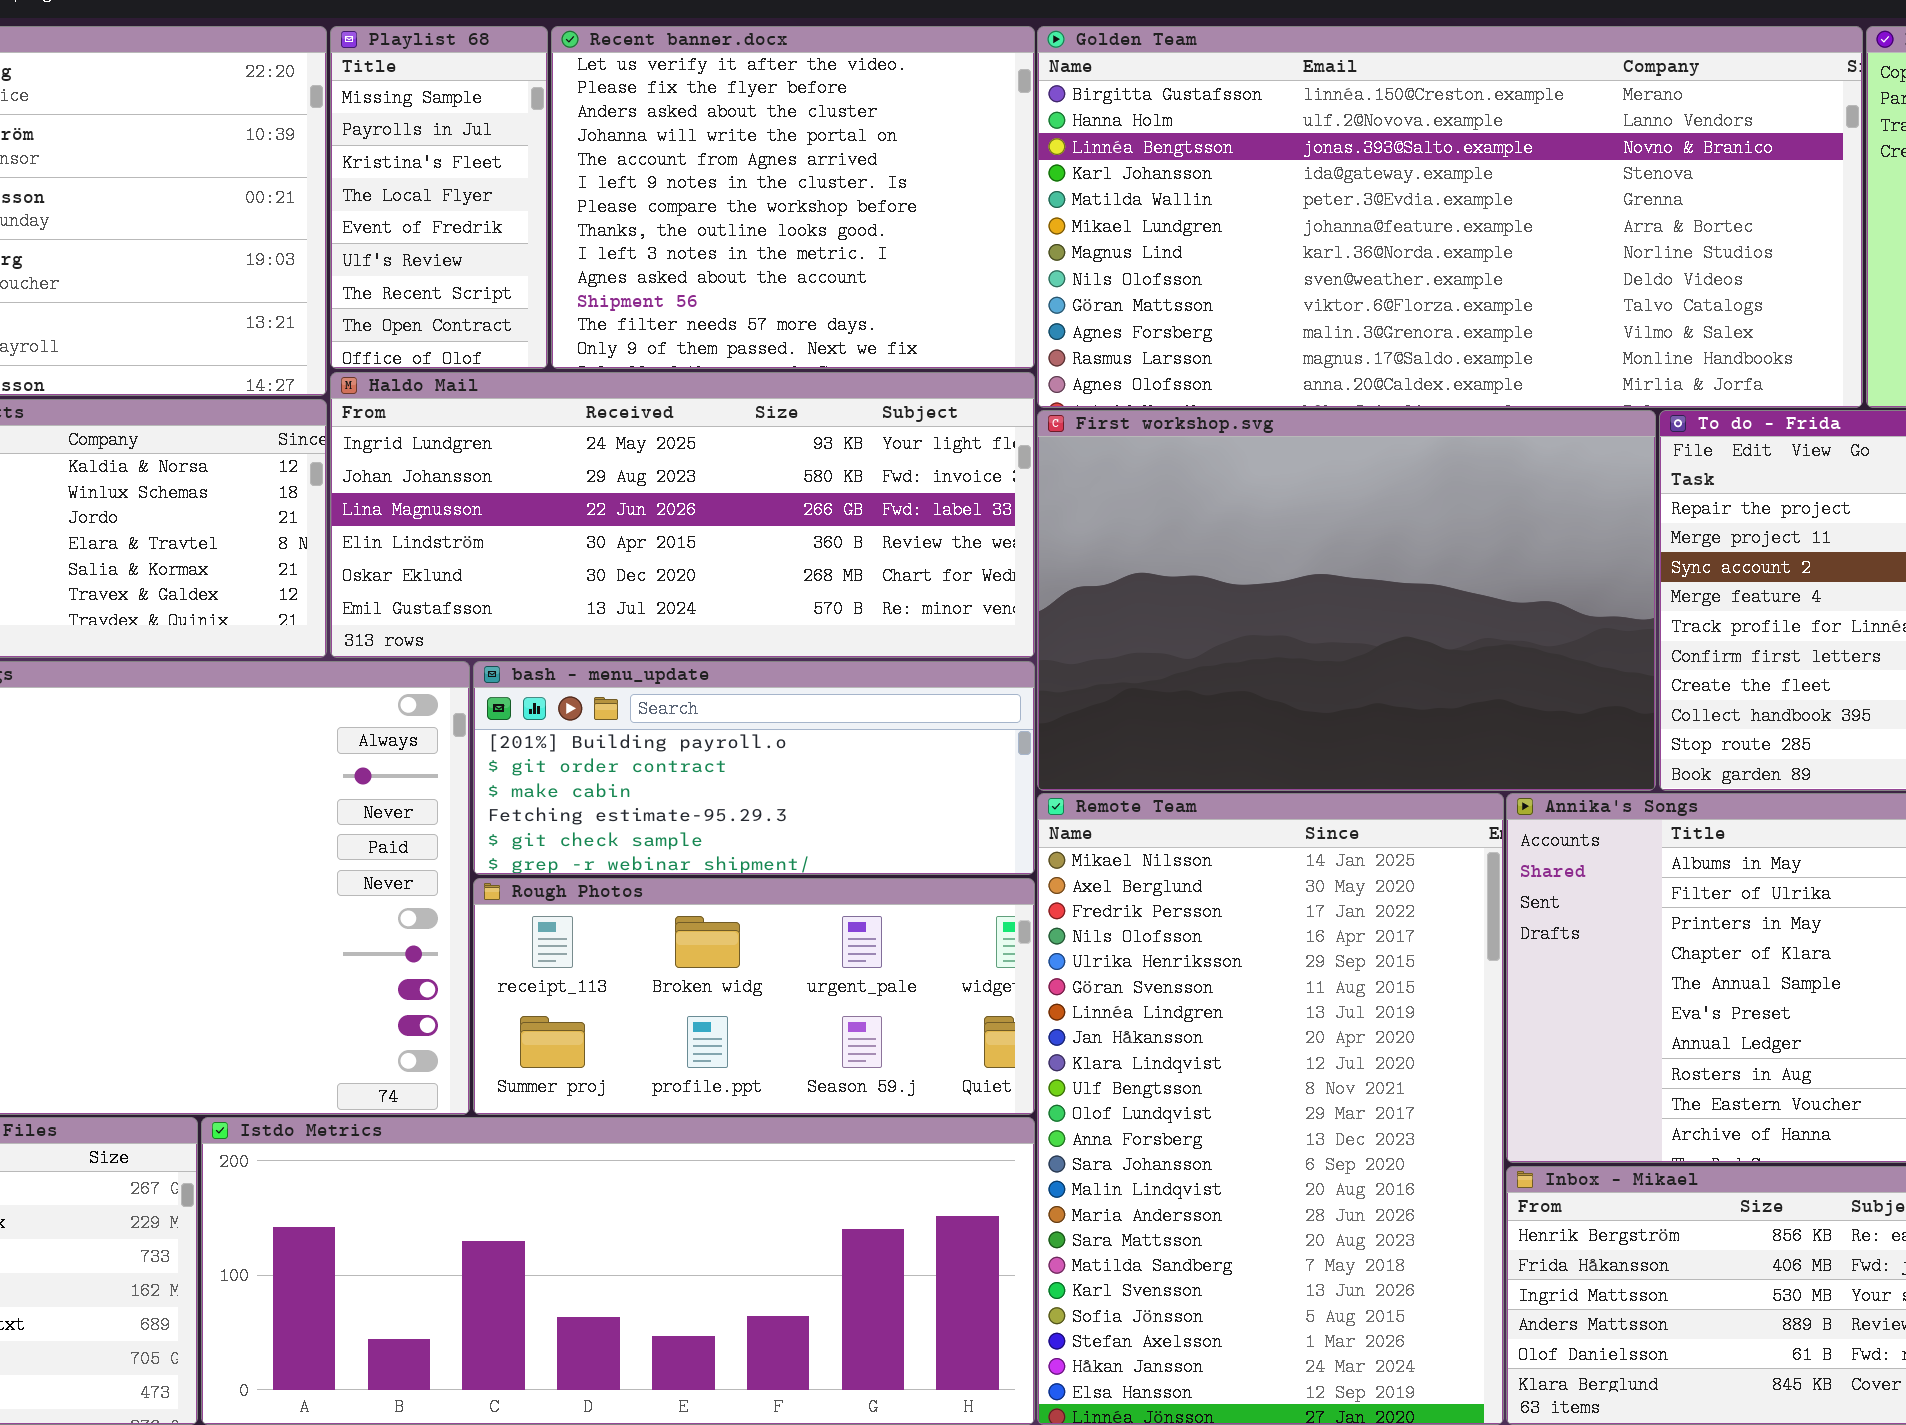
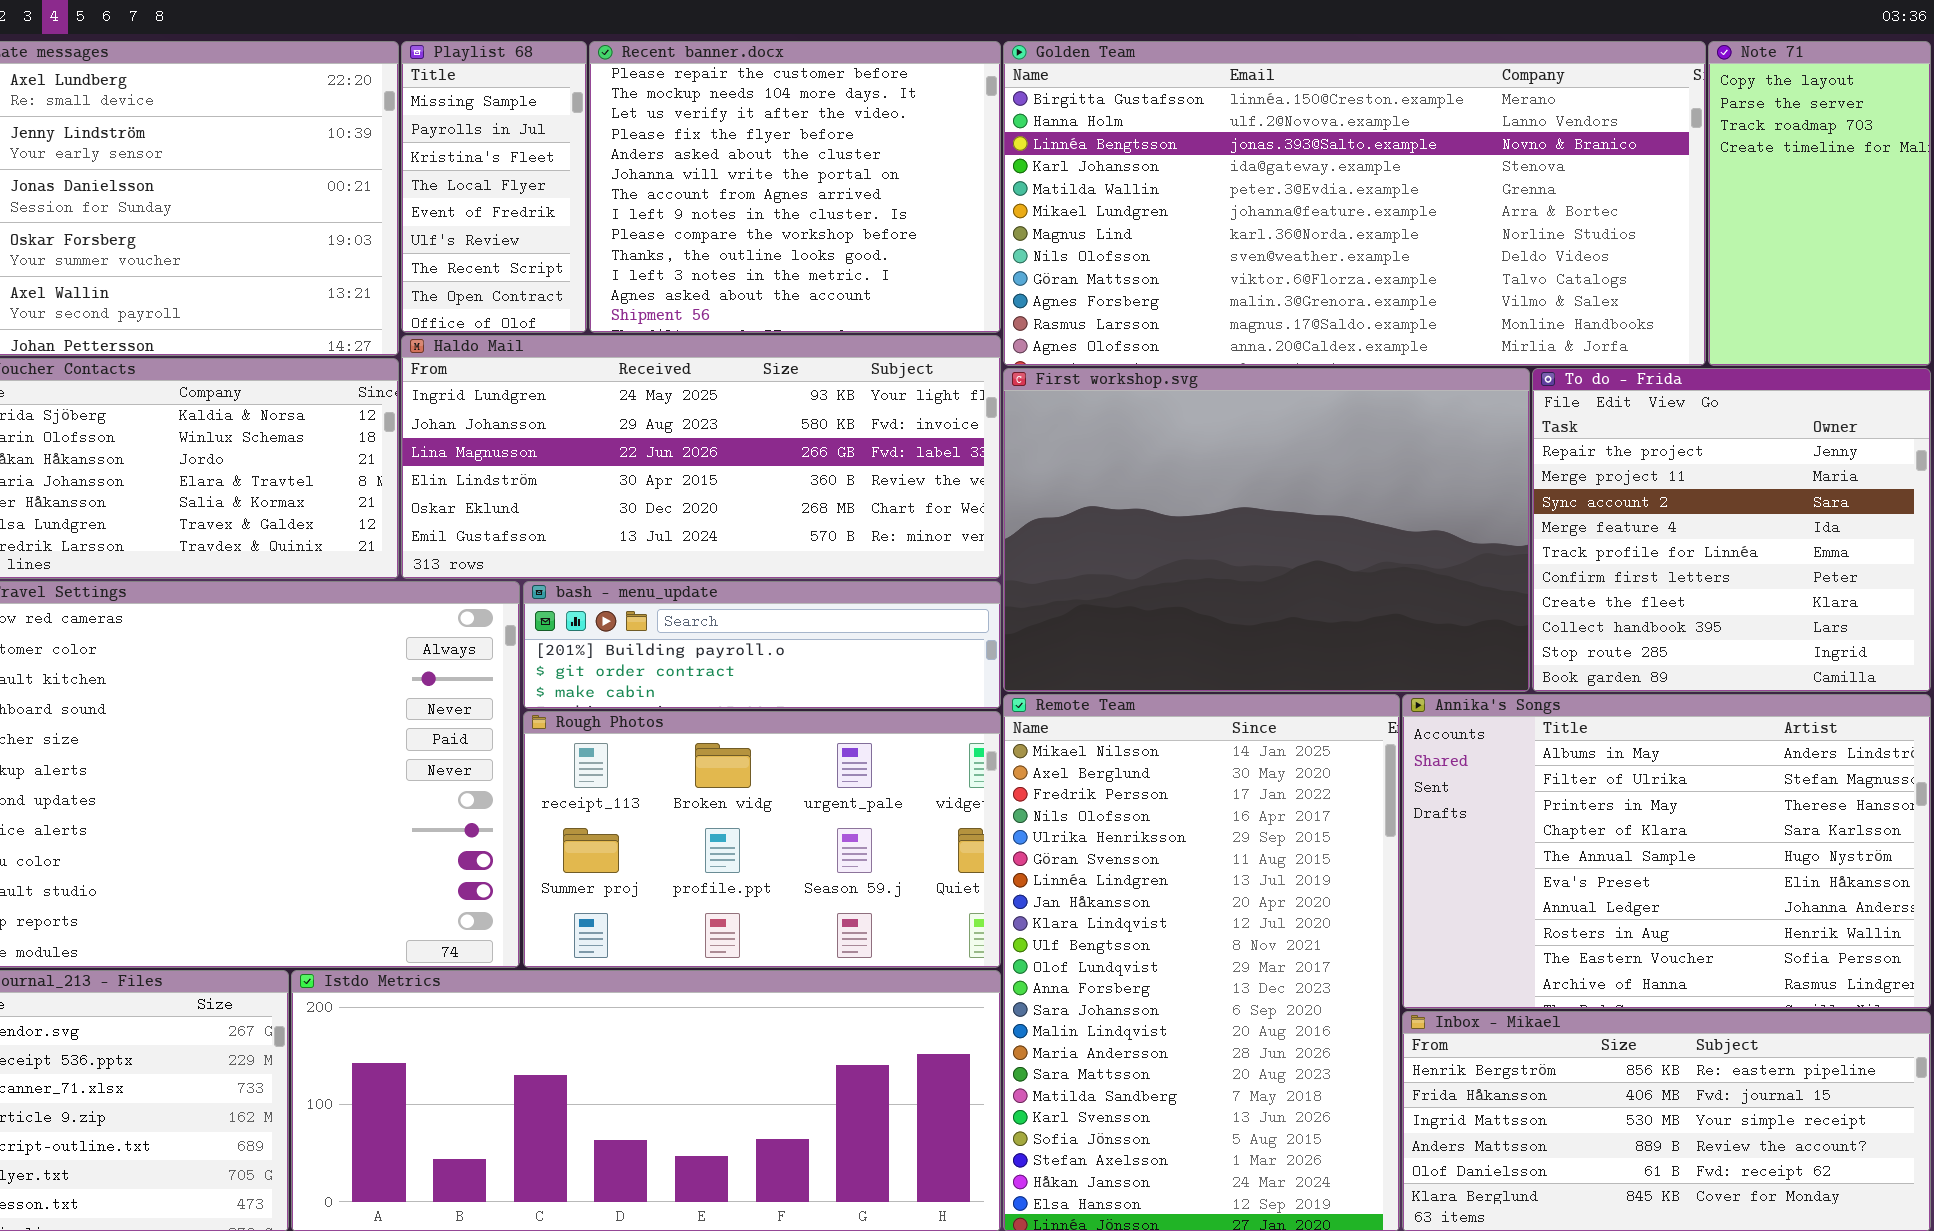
Recent banner.docx: [551,26,1035,369] -> [589,41,1001,333], scrolled up 2 rows
bash - menu_update: [473,661,1035,875] -> [523,581,1001,709], resized
Rough Photos: [473,878,1035,1115] -> [523,711,1001,968], resized

